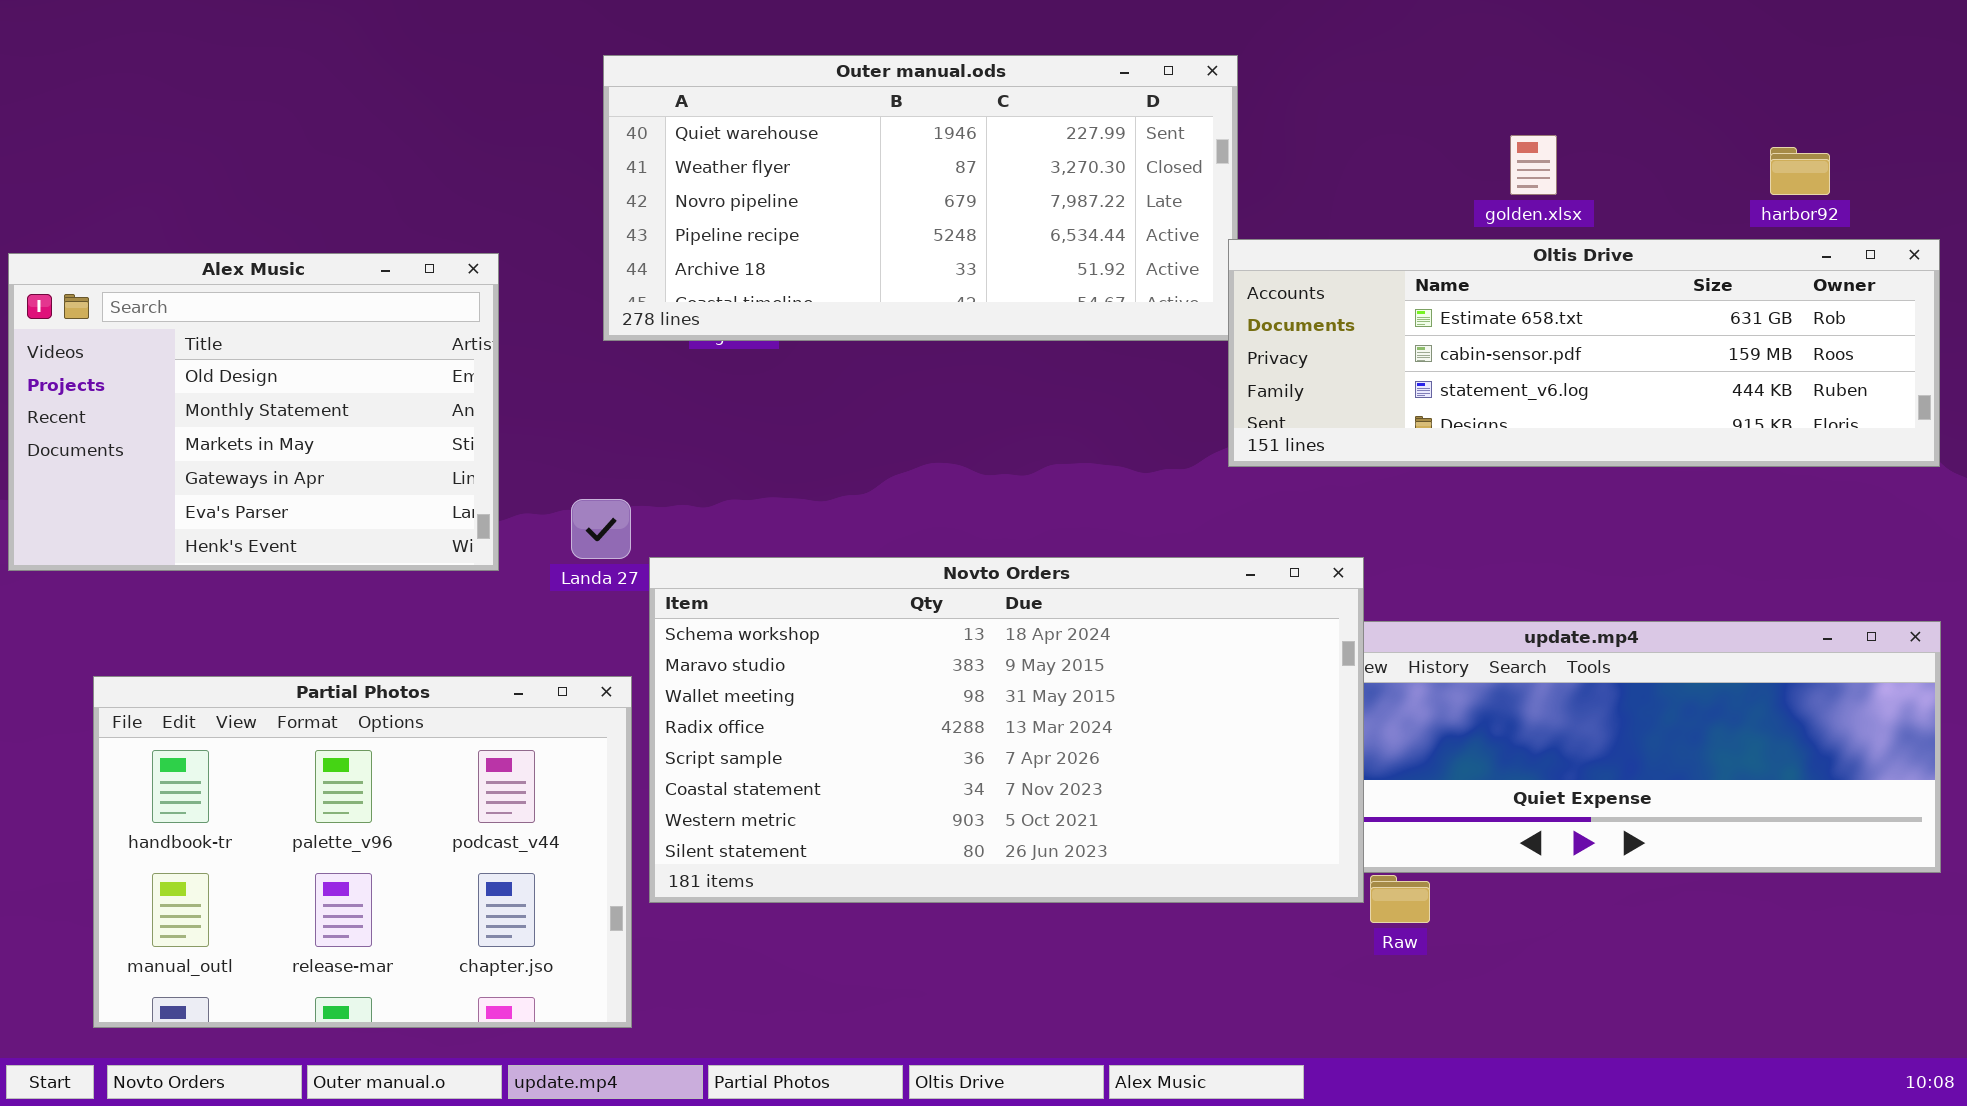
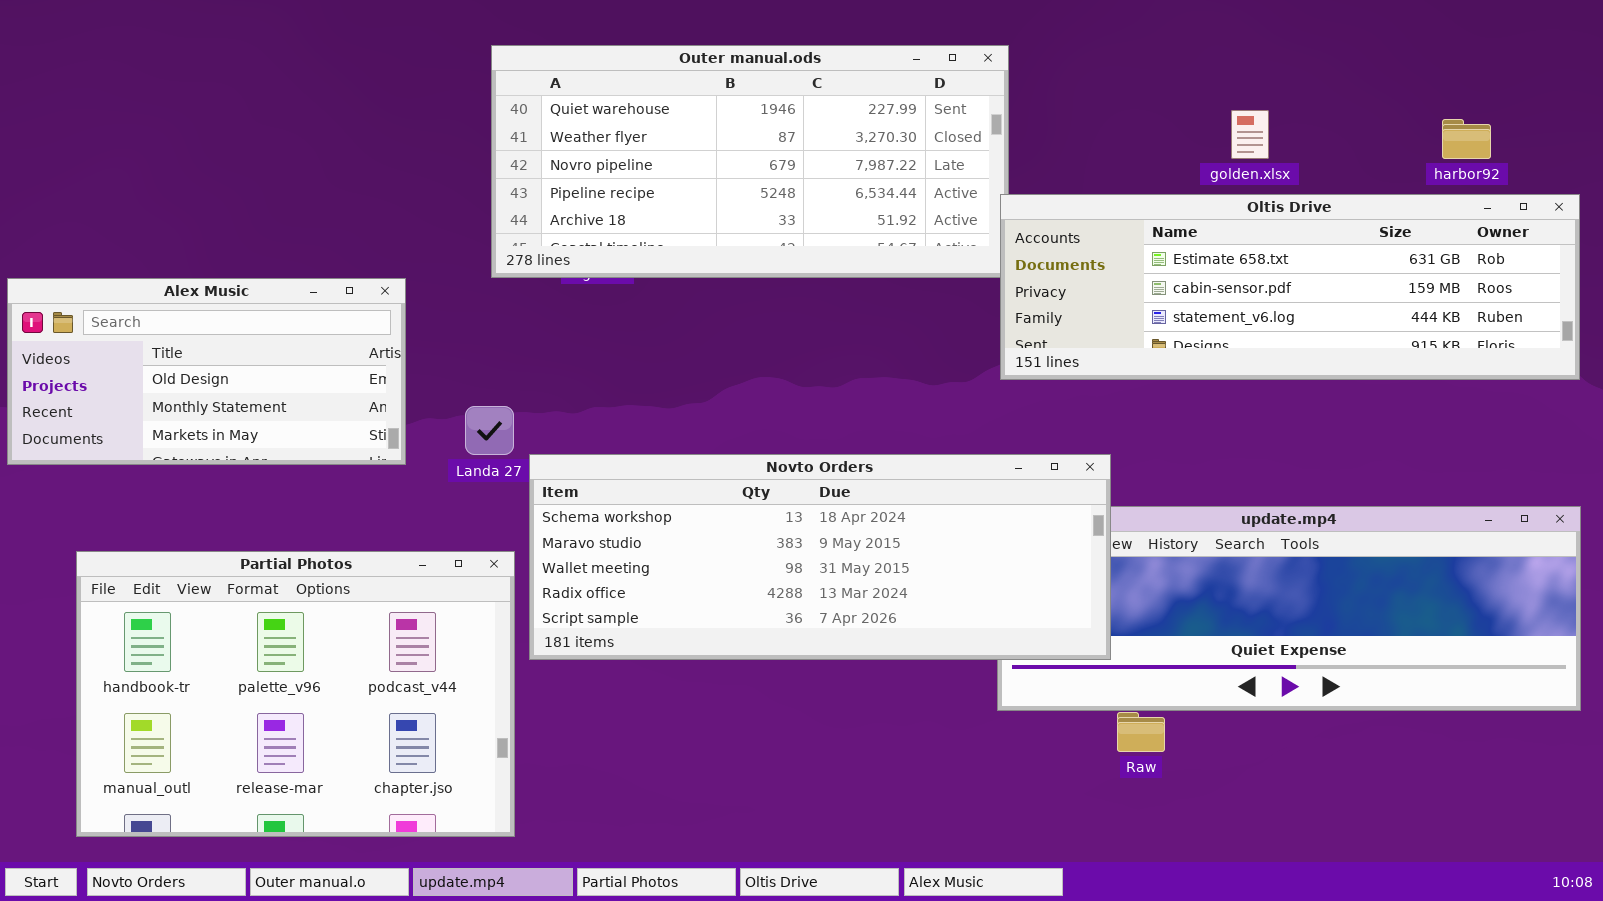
Alex Music: [8,253,499,571] -> [7,278,406,465], resized
Novto Orders: [649,557,1364,903] -> [529,454,1111,660], resized

